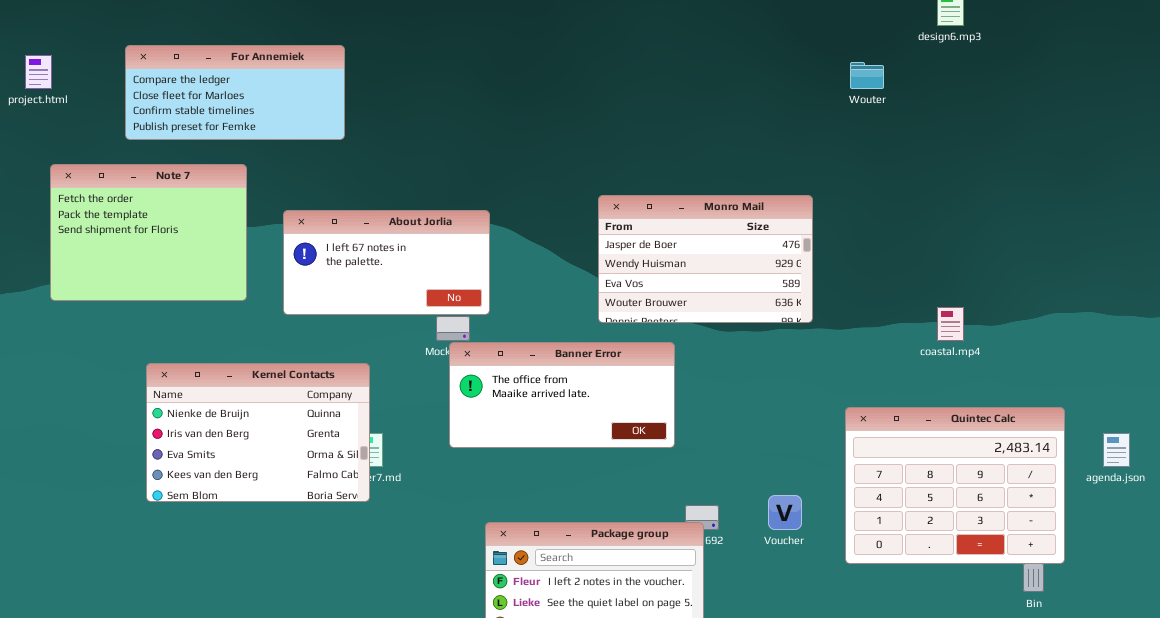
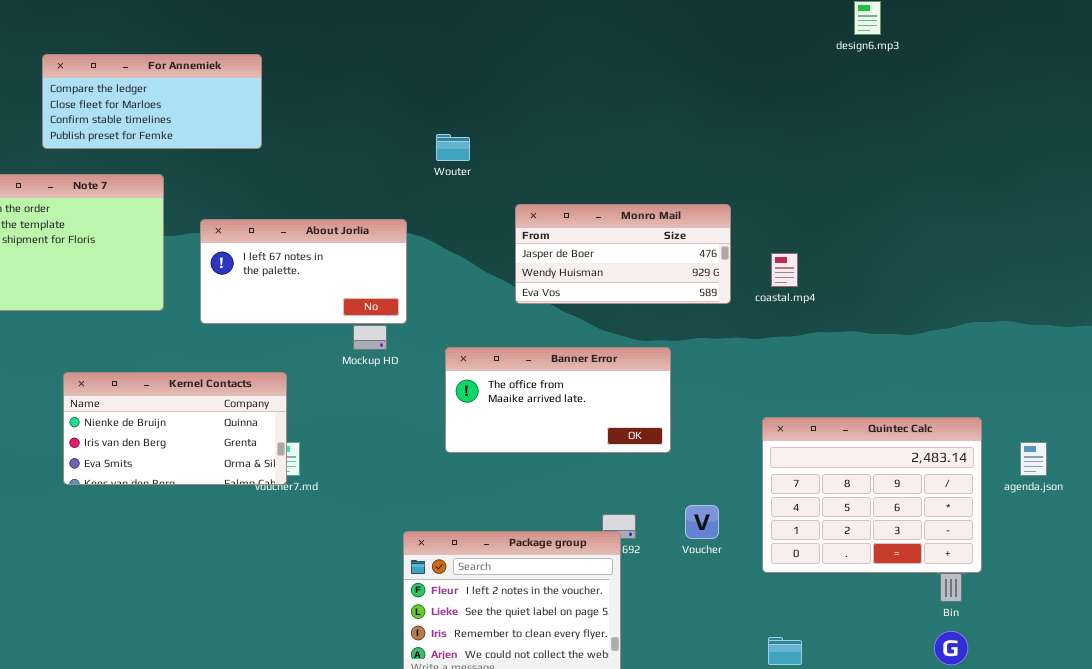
Wouter: [850,62,884,89] -> [436,134,470,161], moved
Monro Mail: [598,195,813,323] -> [515,204,731,304], resized
coastal.mp4: [937,307,964,341] -> [771,253,798,287], moved
Banner Error: [449,342,675,448] -> [445,347,671,453], moved
Kernel Contacts: [146,363,370,502] -> [63,372,287,485], resized

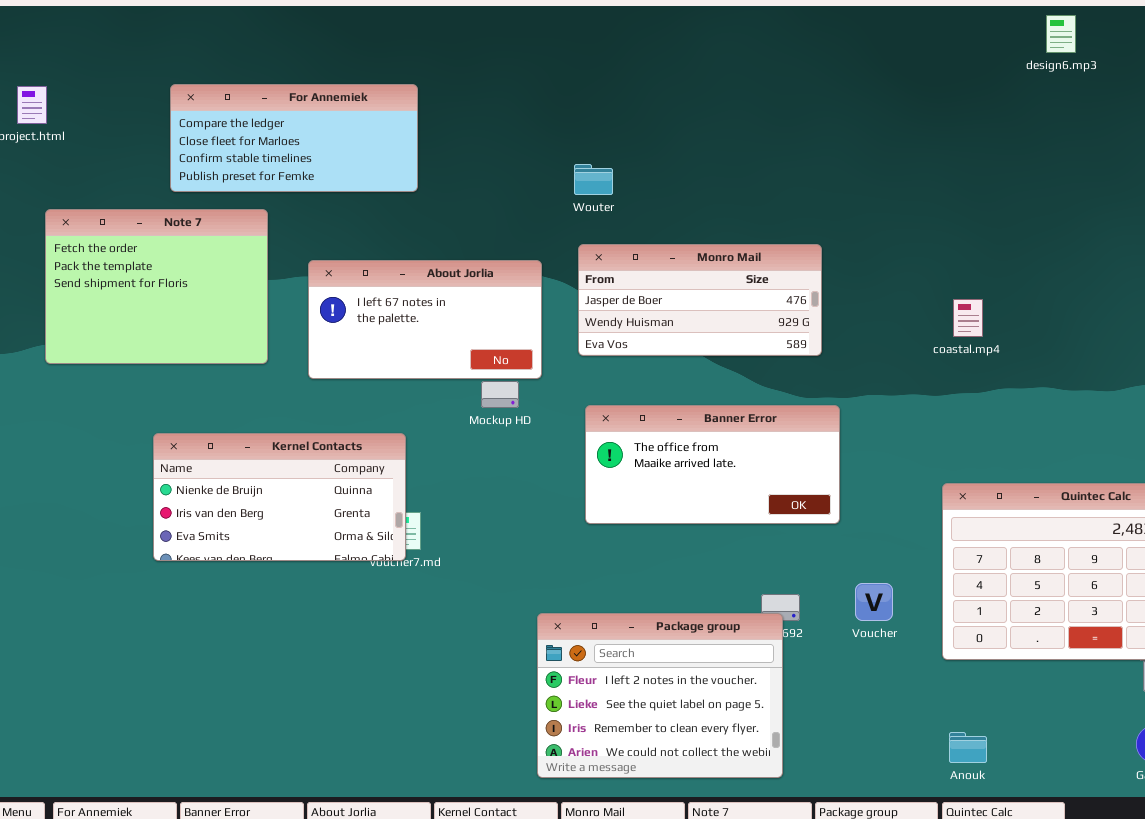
For Annemiek: [42,54,262,149] -> [170,84,418,192], moved
Monro Mail: [515,204,731,304] -> [578,244,822,356], moved

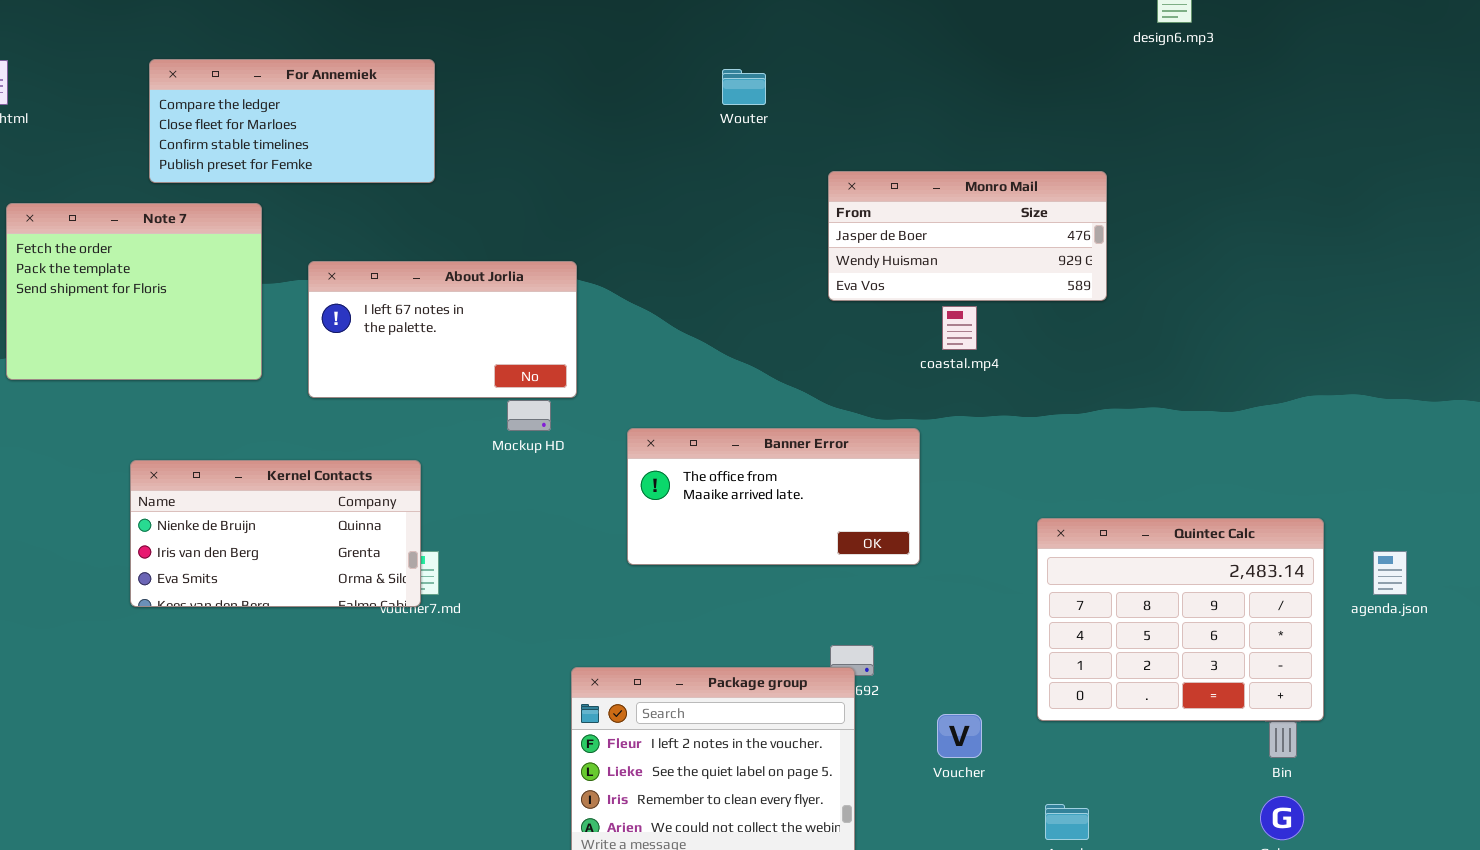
Wouter: [574,164,613,195] -> [722,69,766,105], moved
Monro Mail: [578,244,822,356] -> [828,171,1107,301], moved
coastal.mp4: [953,299,983,337] -> [942,306,977,350], moved
Voucher: [855,583,893,621] -> [937,714,982,758], moved

